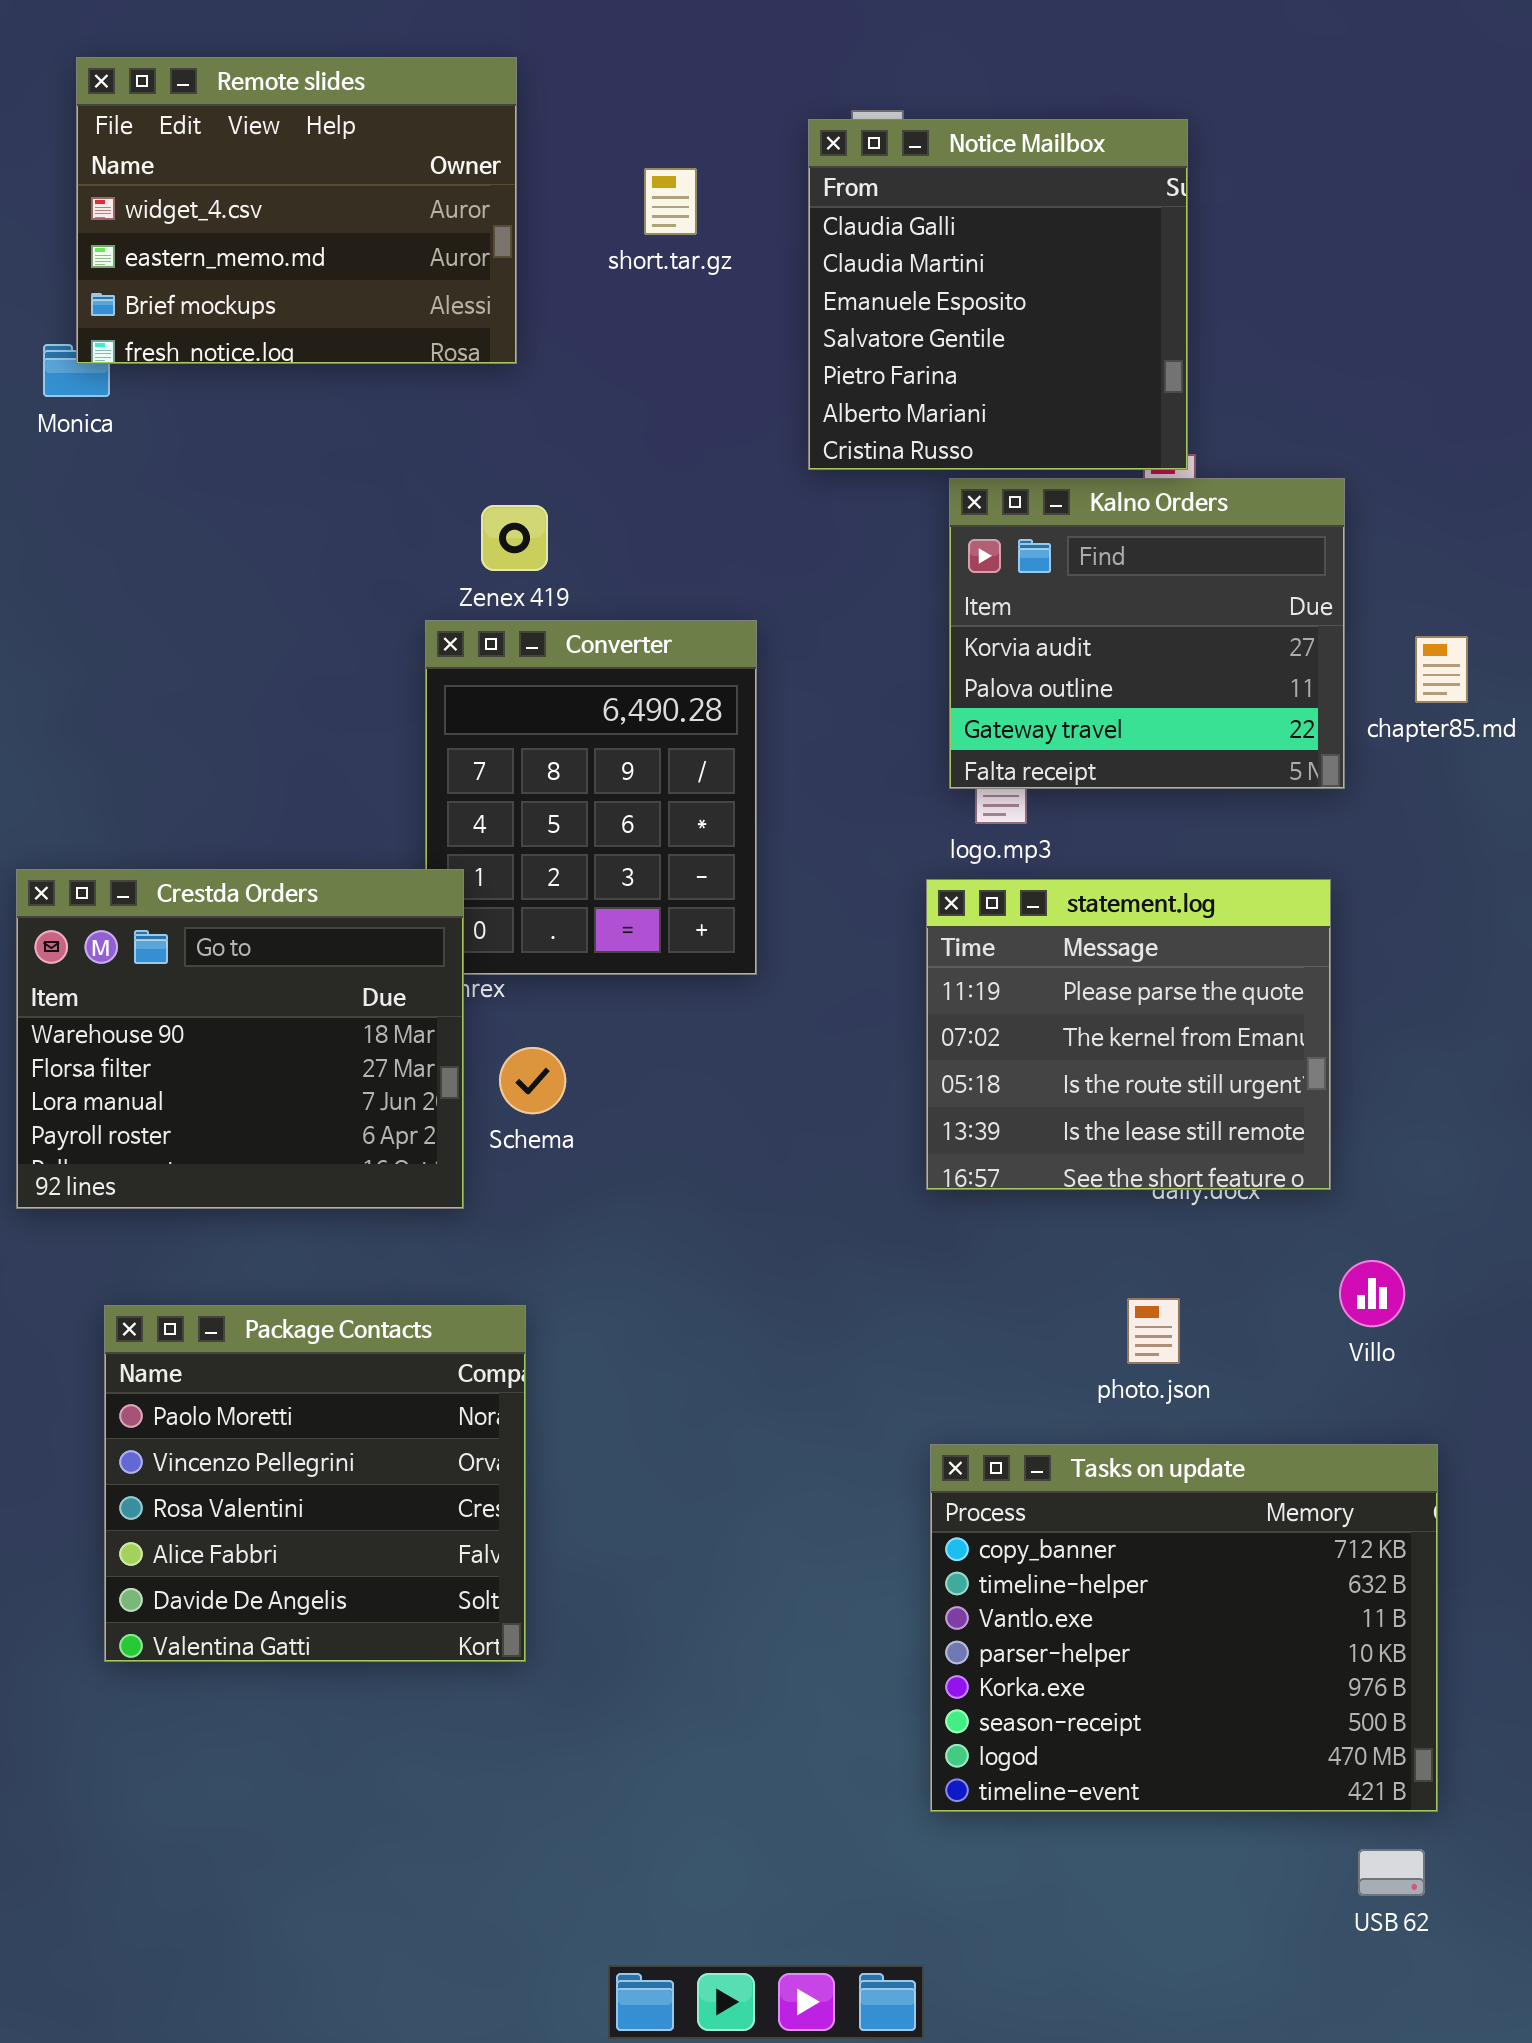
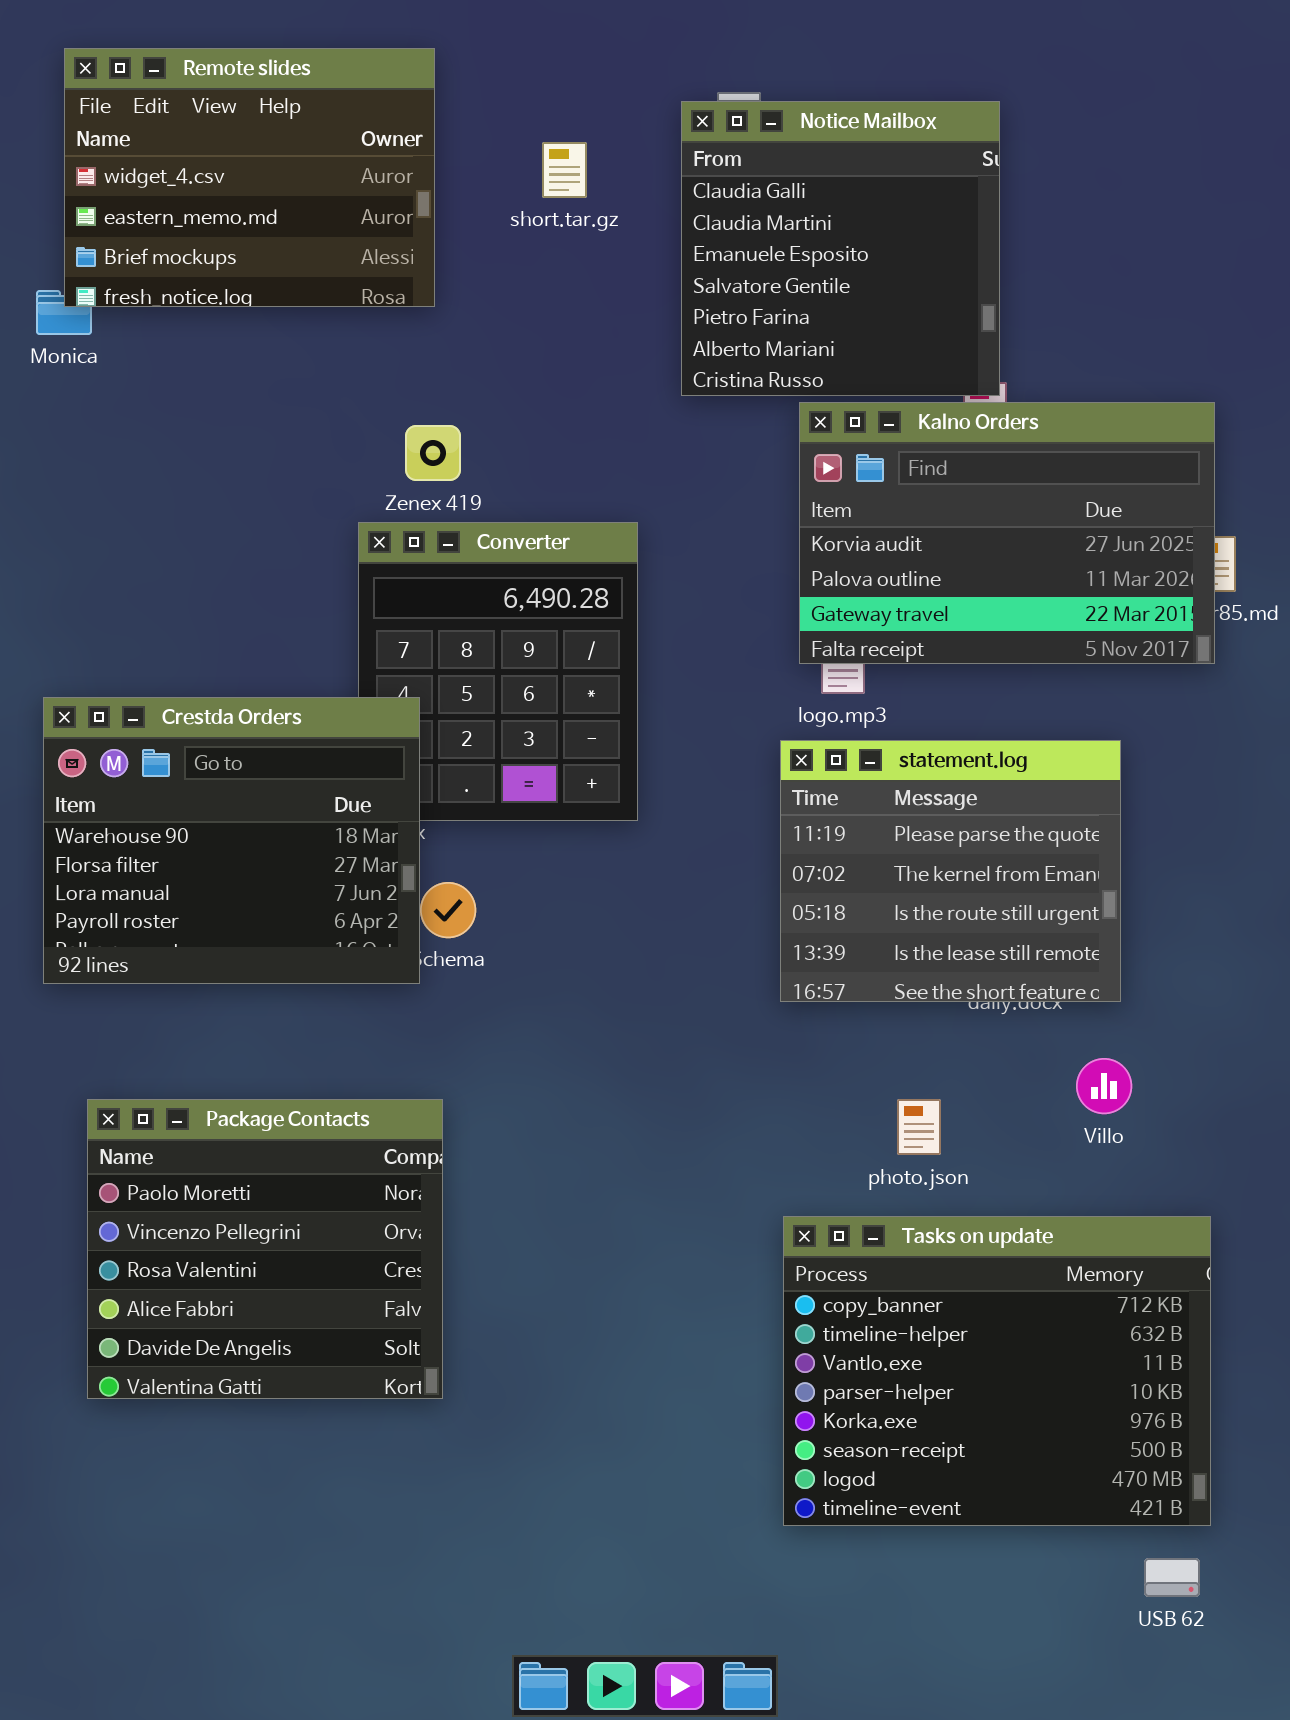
Kalno Orders: [949,478,1345,789] -> [799,402,1215,664], resized
Crestda Orders: [16,869,464,1209] -> [43,697,420,984], moved
Villo: [1339,1260,1405,1327] -> [1076,1058,1132,1114], moved
photo.json: [1127,1298,1180,1364] -> [897,1099,941,1155], moved

